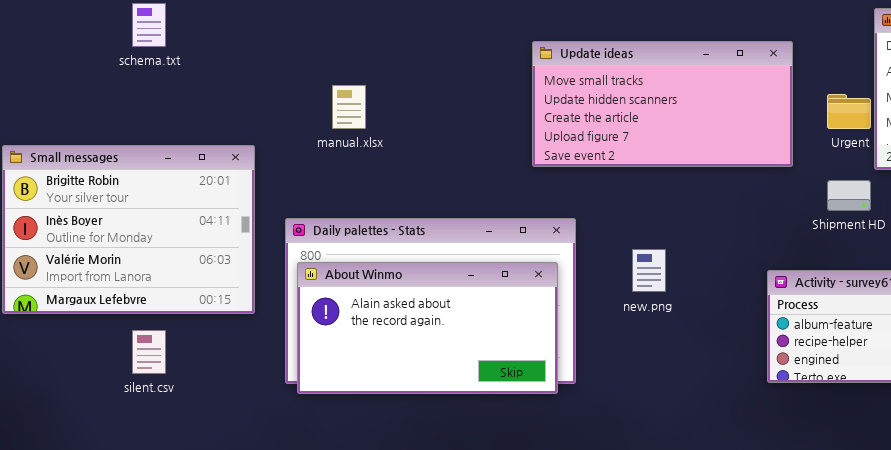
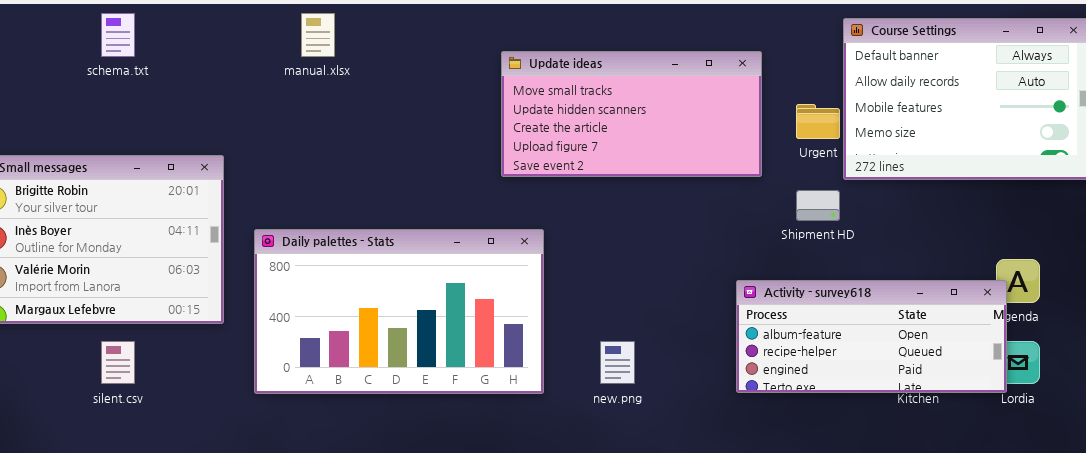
manual.xlsx: [332,85,366,129] -> [301,13,335,57], moved
new.png: [632,249,666,292] -> [600,341,635,384], moved
About Winmo: [297,262,558,394] -> none, closed

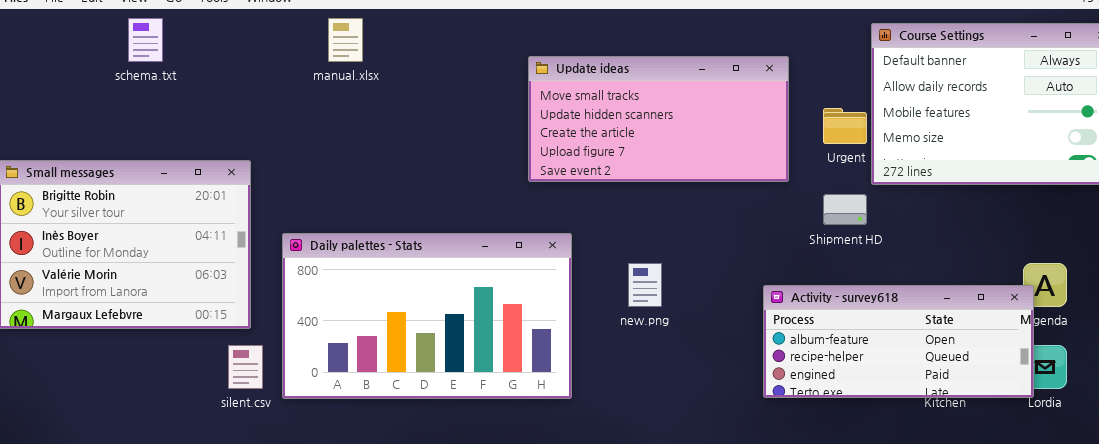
silent.csv: [101,341,135,384] -> [228,345,263,389], moved
new.png: [600,341,635,384] -> [628,263,662,307], moved

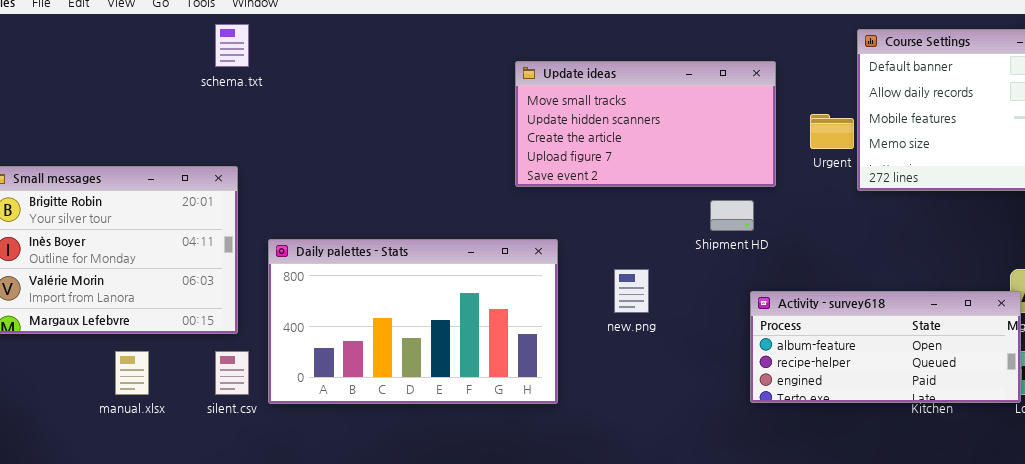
schema.txt: [128,18,163,62] -> [215,24,249,67], moved
manual.xlsx: [328,18,363,62] -> [115,351,149,395], moved
Shipment HD: [823,194,867,225] -> [710,200,754,231], moved

